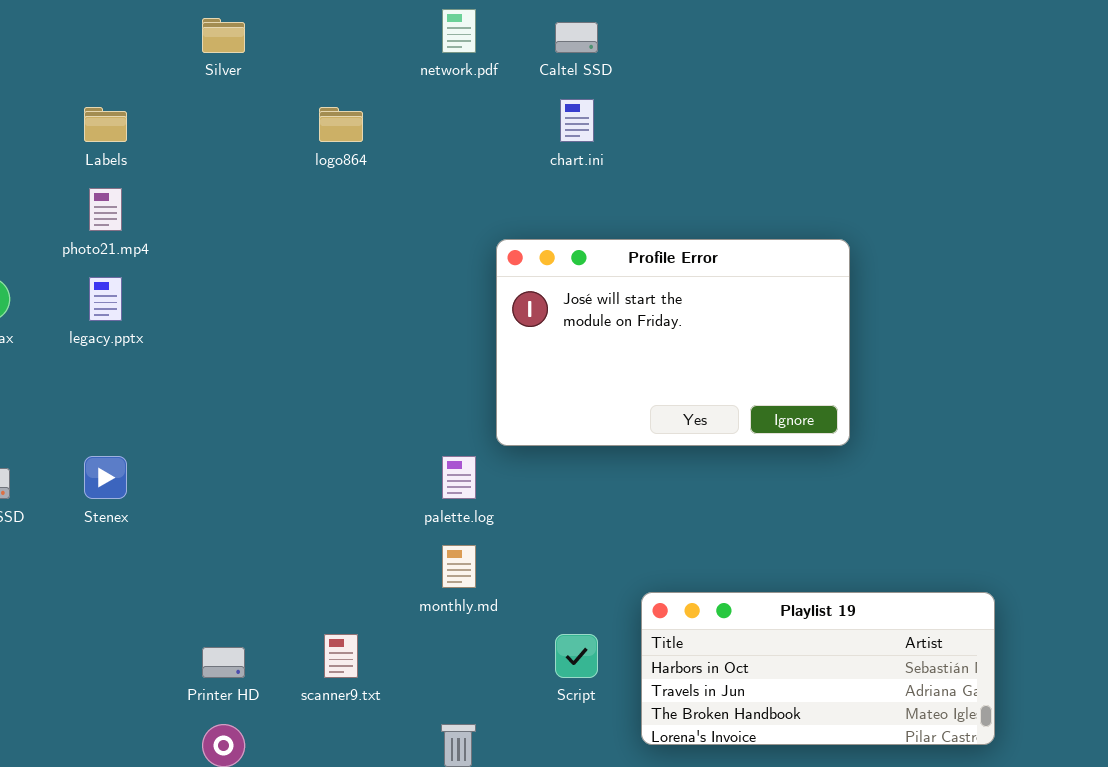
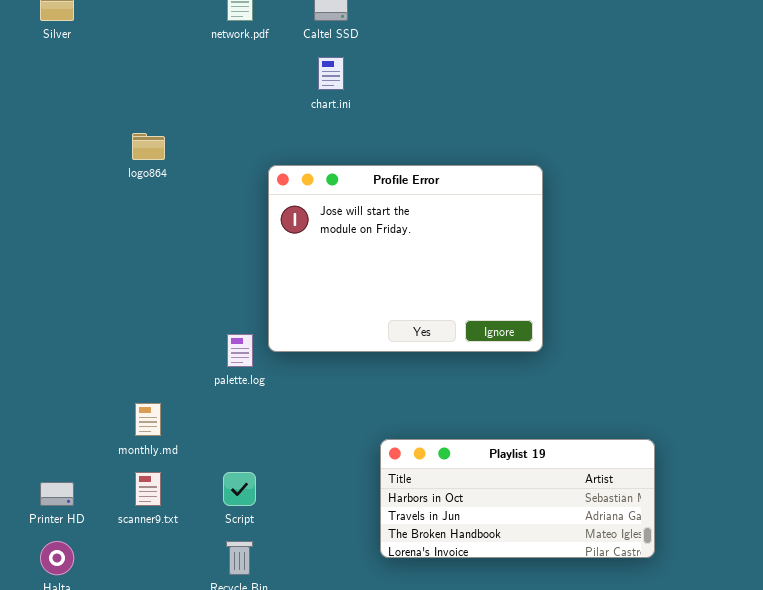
logo864: [319,107,363,142] -> [132,133,165,160], moved
Profile Error: [496,239,850,446] -> [268,165,543,352], resized
monthly.md: [442,545,476,588] -> [135,403,161,436], moved
Script: [555,634,598,678] -> [223,472,256,506], moved

